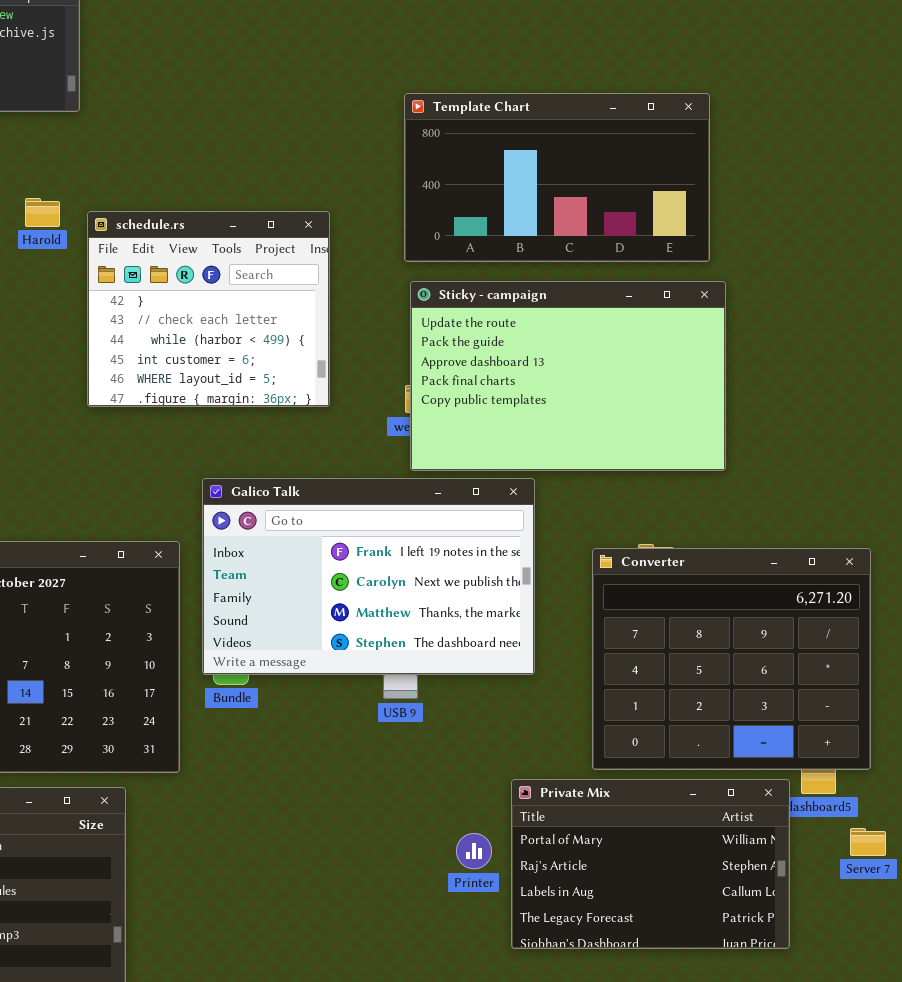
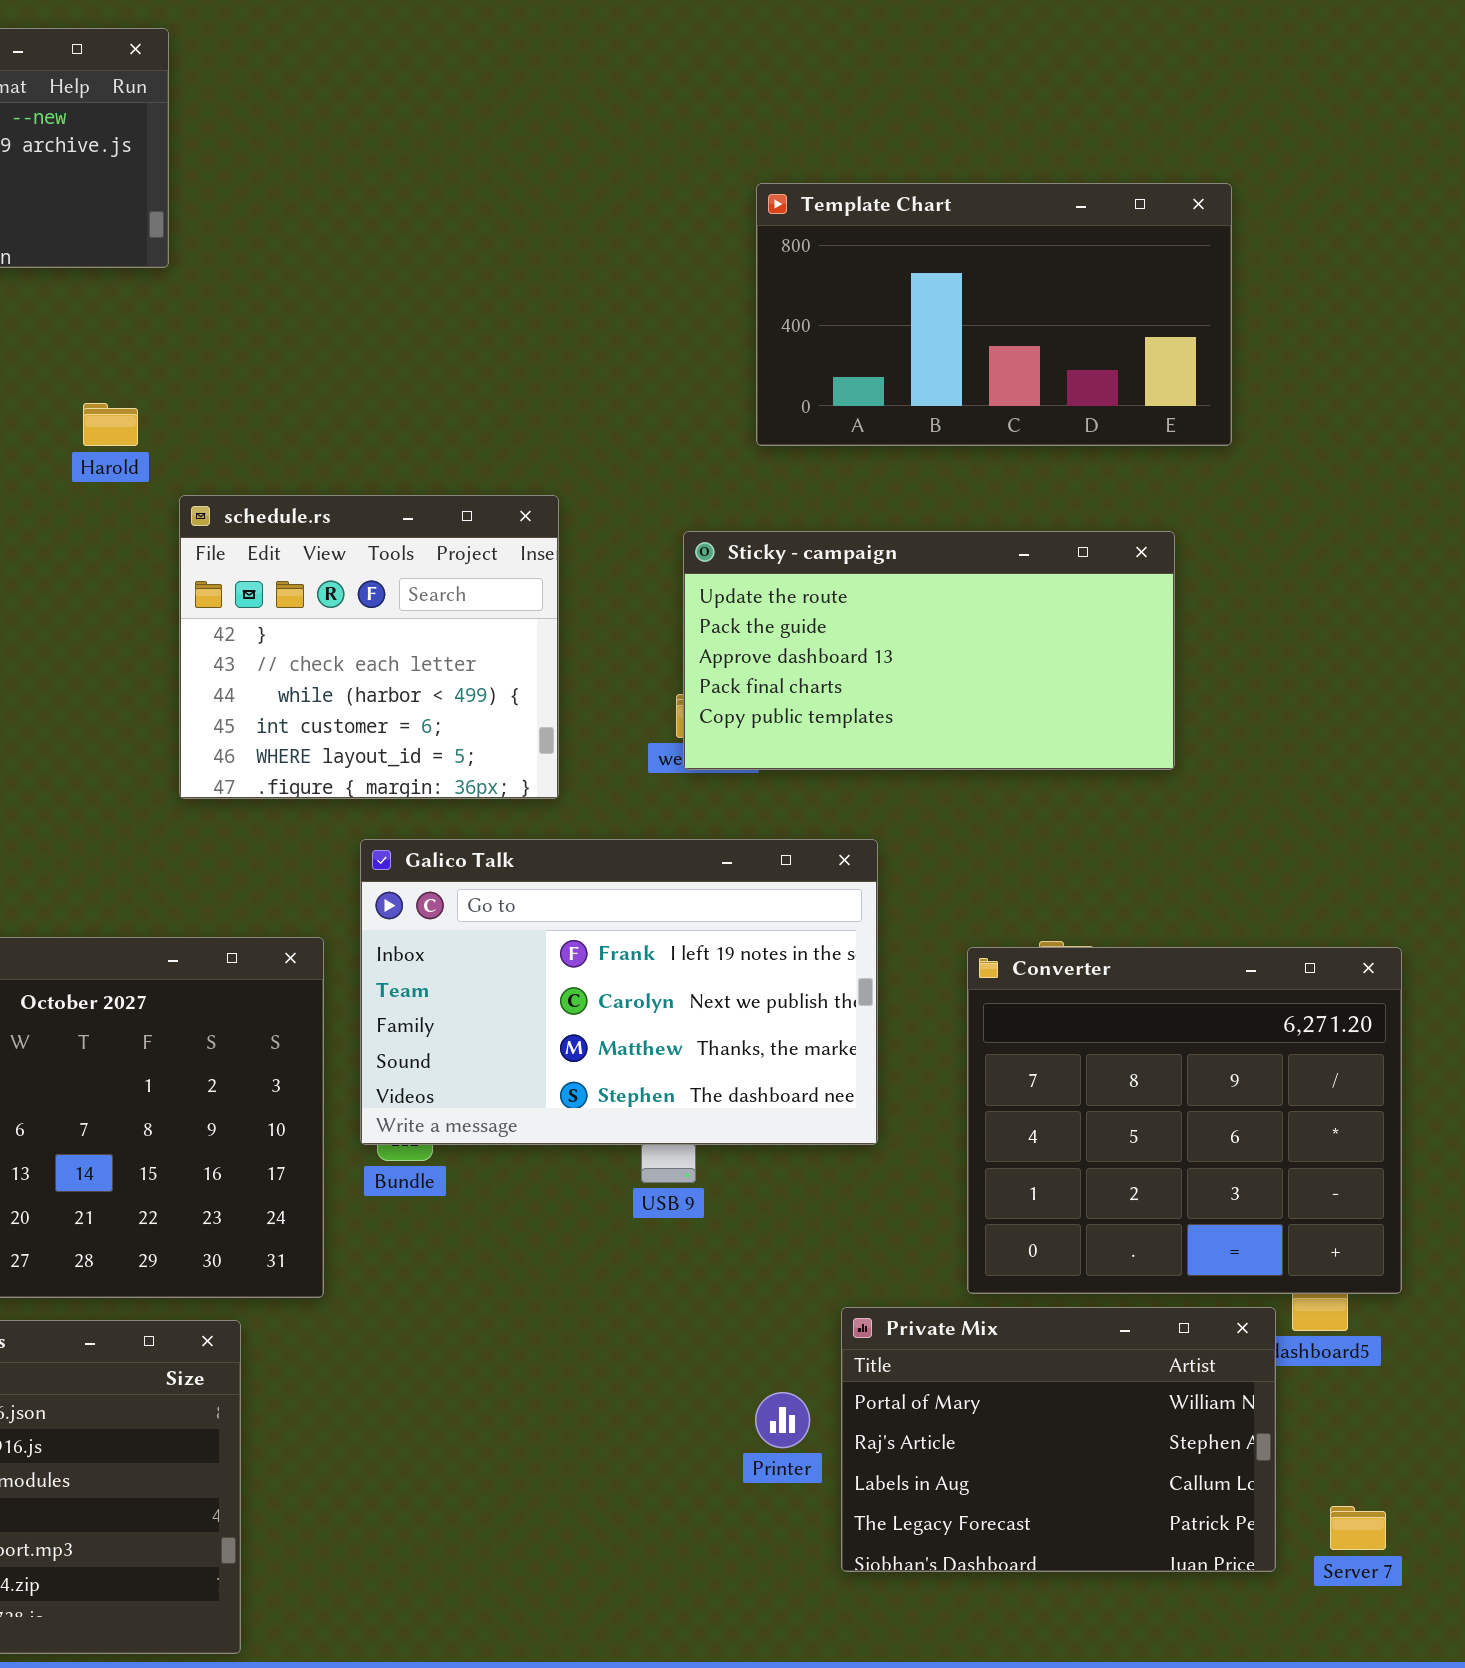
Template Chart: [404,93,710,262] -> [756,183,1232,446], moved
schedule.rs: [87,211,330,407] -> [179,495,559,799], moved
Sticky - campaign: [410,281,726,471] -> [683,531,1175,770], resized
Server 7: [850,828,886,856] -> [1330,1506,1386,1550], moved

